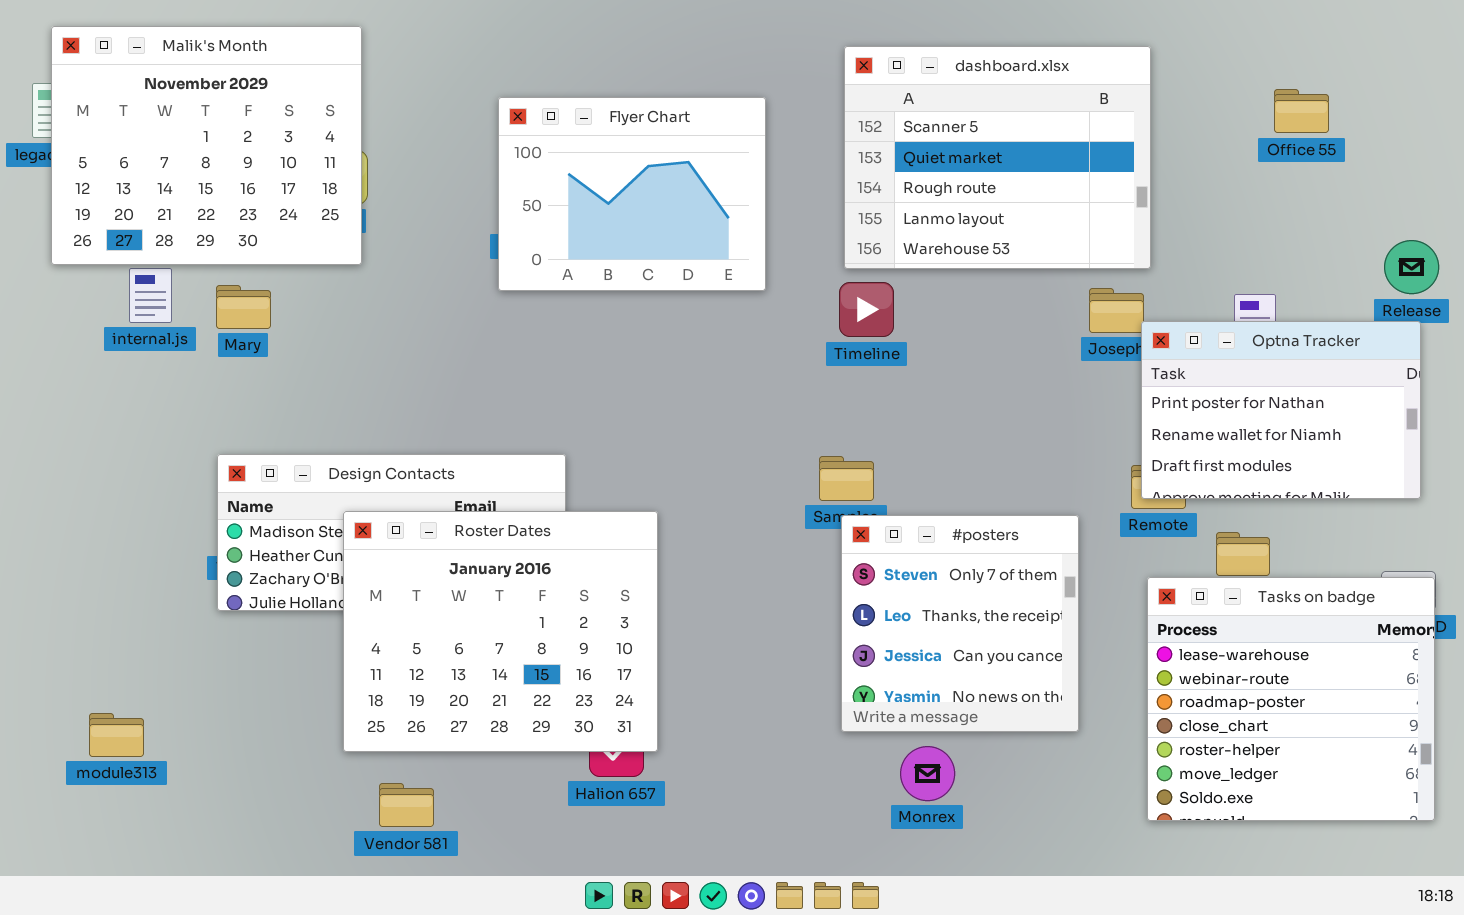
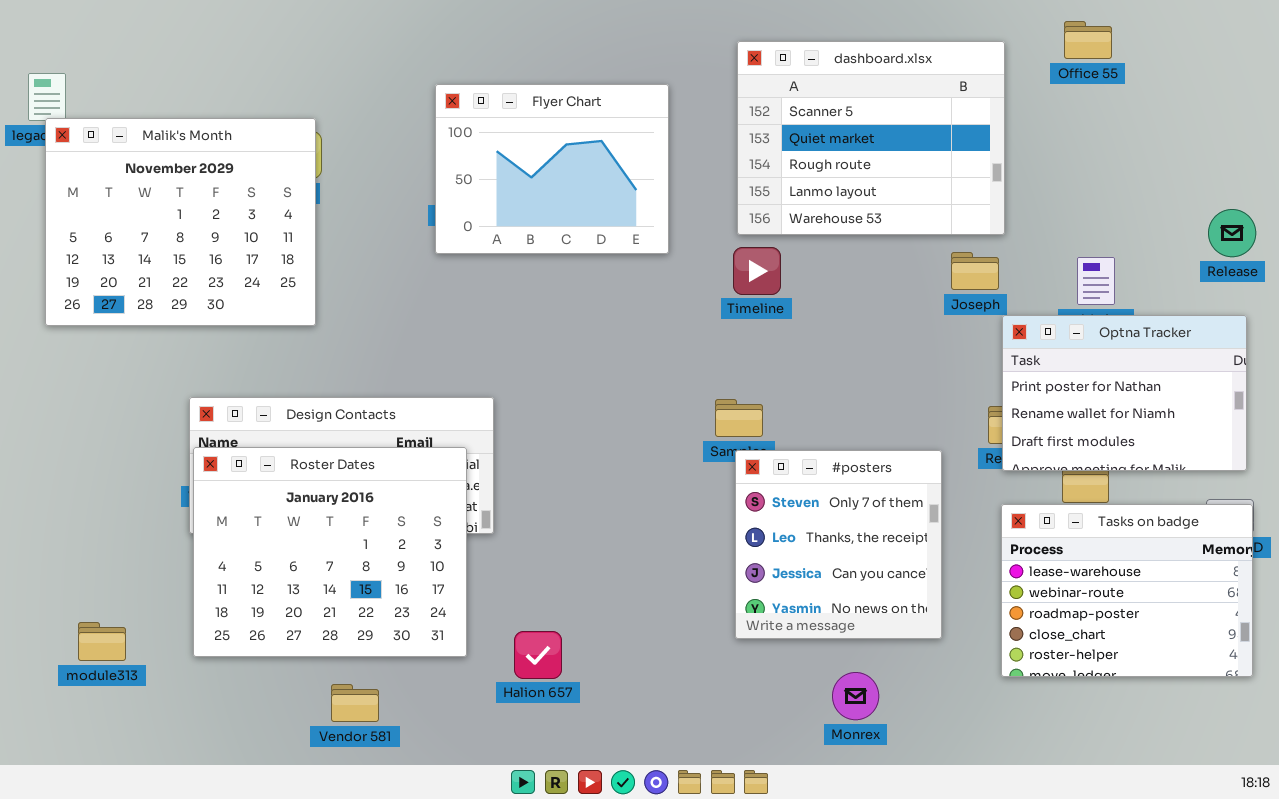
Malik's Month: [51,26,362,265] -> [45,118,316,326], moved
Office 55: [1274,89,1329,133] -> [1064,21,1112,59], moved
Optna Tracker: [1141,321,1421,499] -> [1002,315,1247,471], moved
Roster Dates: [343,511,658,752] -> [193,447,467,657], moved
Tasks on badge: [1147,577,1435,821] -> [1001,504,1253,677], resized
Monrex: [900,746,955,801] -> [832,672,879,720], moved

